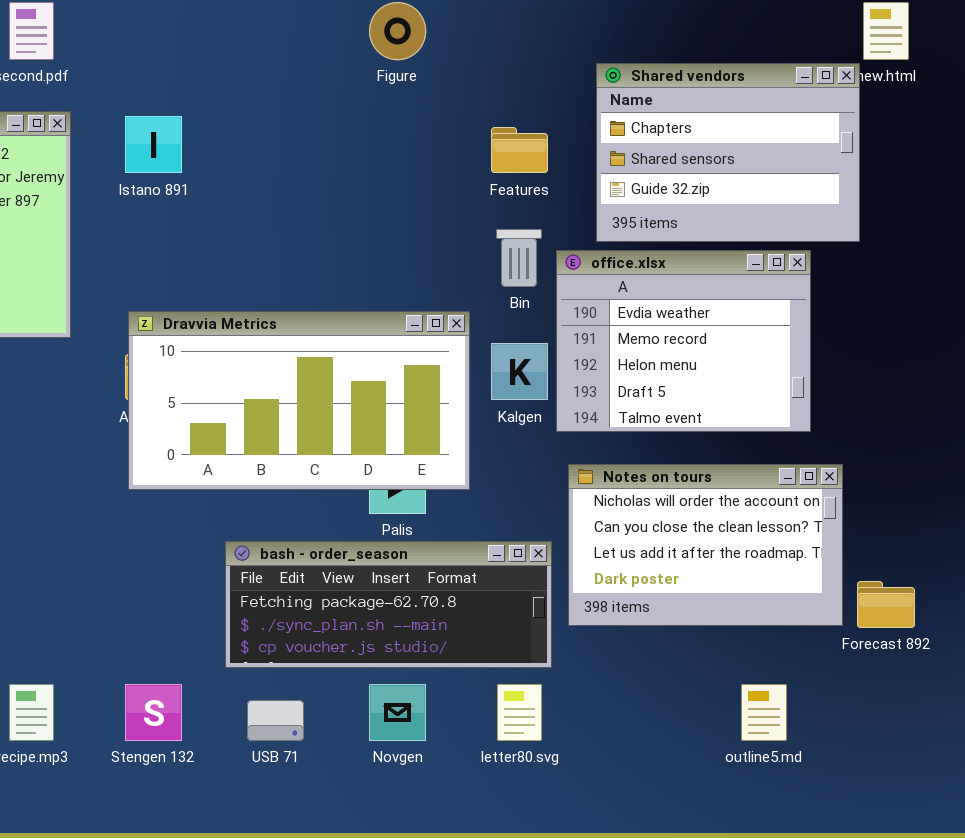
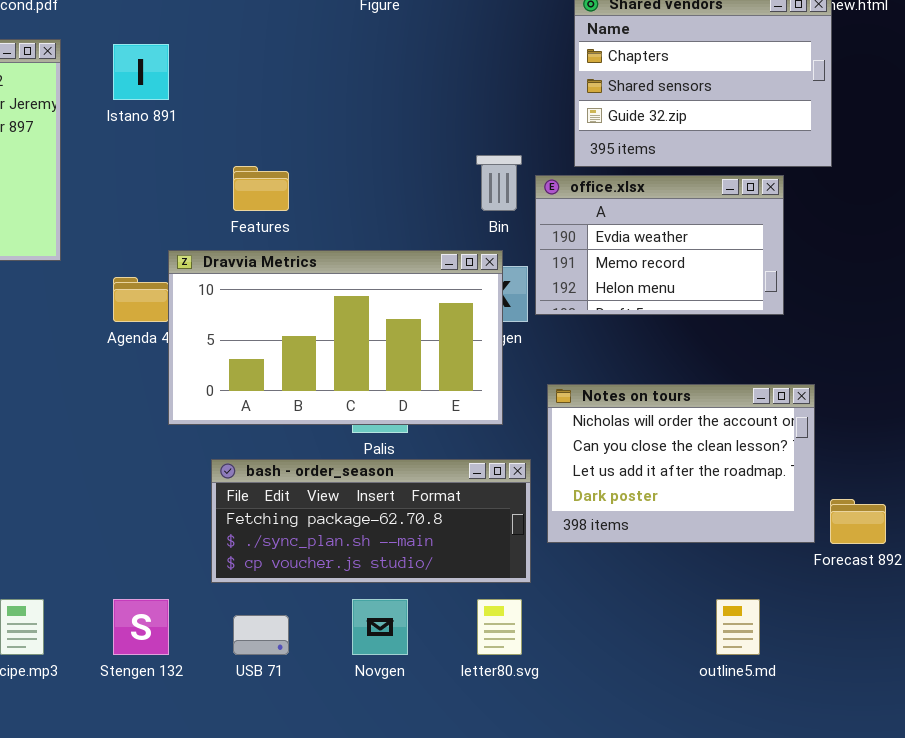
Features: [491,127,548,173] -> [233,166,289,211], moved
office.xlsx: [556,250,811,432] -> [535,175,784,315], resized
Dravvia Metrics: [128,311,470,490] -> [168,250,503,425], moved

